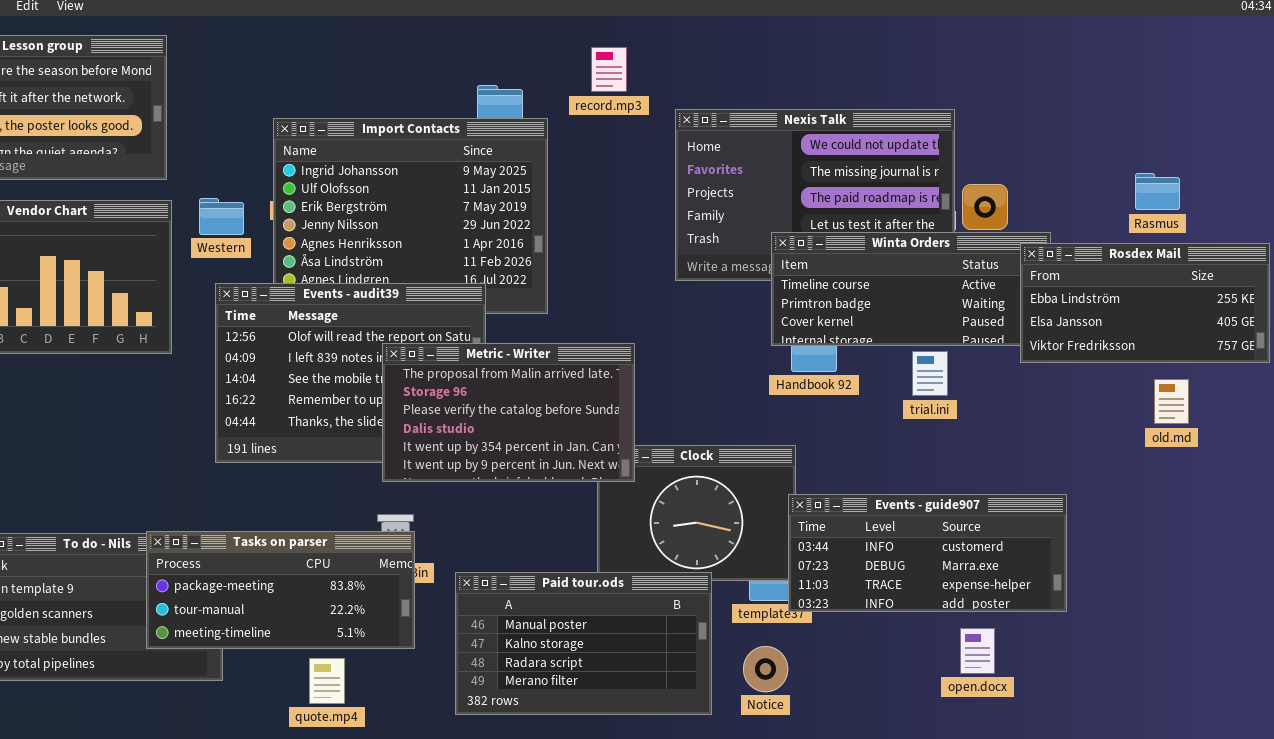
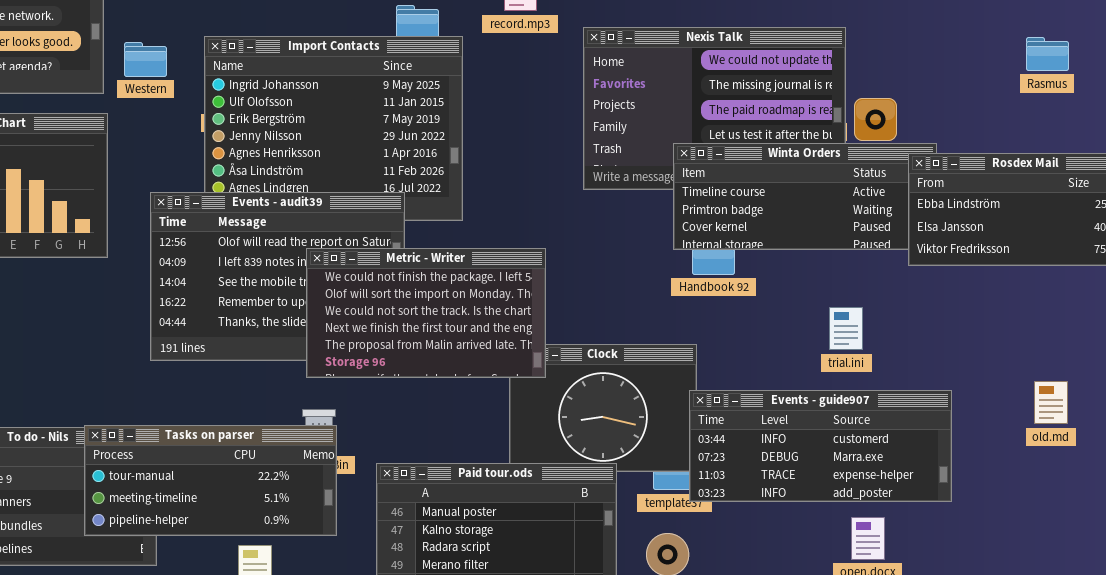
Rasmus: [1135,173,1180,210] -> [1026,37,1069,71], moved
Western: [199,198,244,235] -> [124,42,167,77], moved
Metric - Writer: [382,343,635,482] -> [306,248,546,378], scrolled up 4 rows
trial.ini: [912,351,948,396] -> [829,307,863,350], moved
old.md: [1154,379,1189,424] -> [1034,381,1068,424], moved
Tasks on parser: [146,531,415,649] -> [84,425,337,536], scrolled down 1 row

